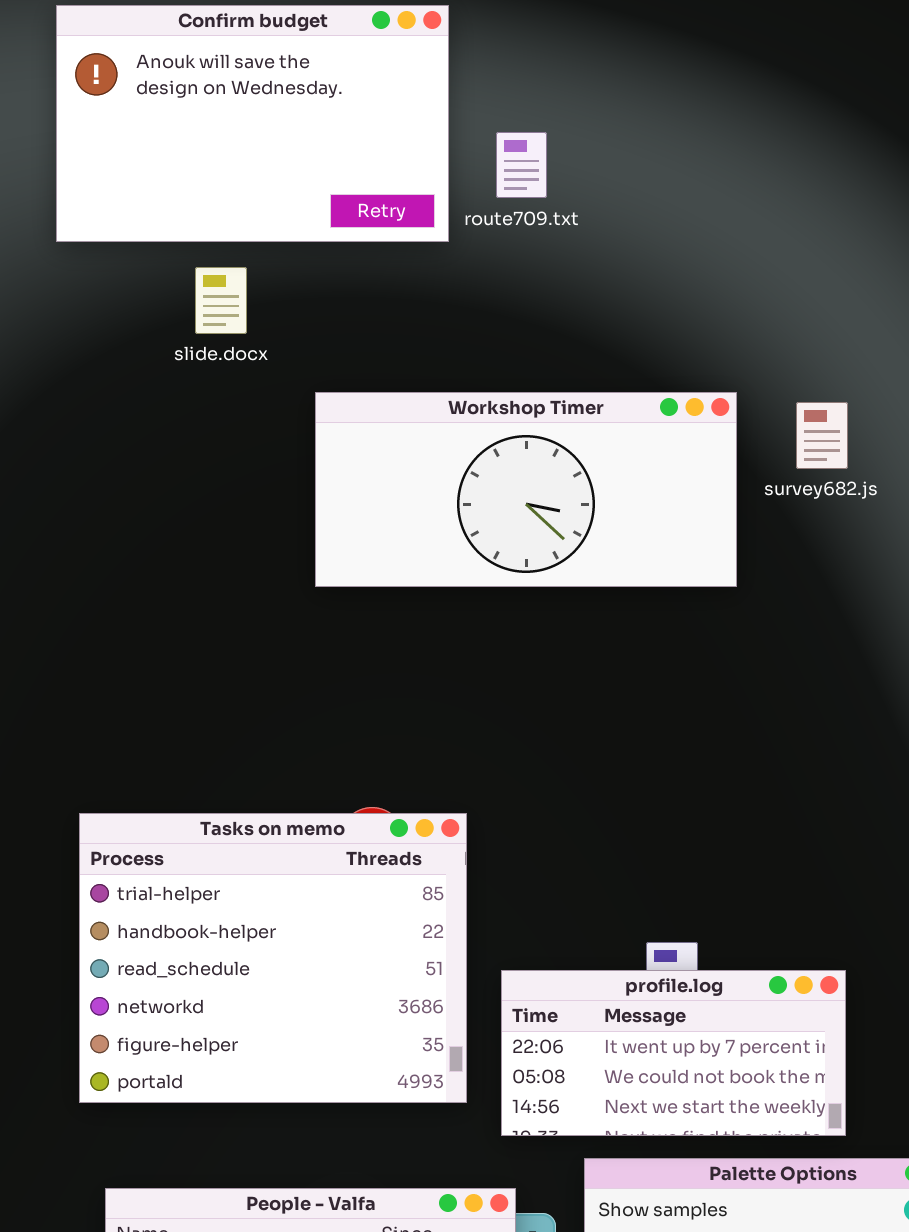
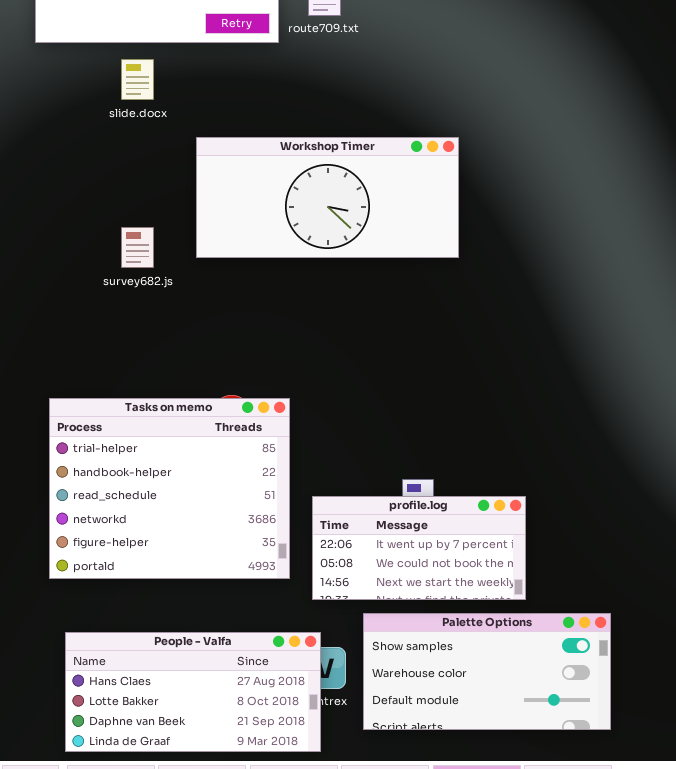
survey682.js: [796,402,848,469] -> [121,227,154,268], moved

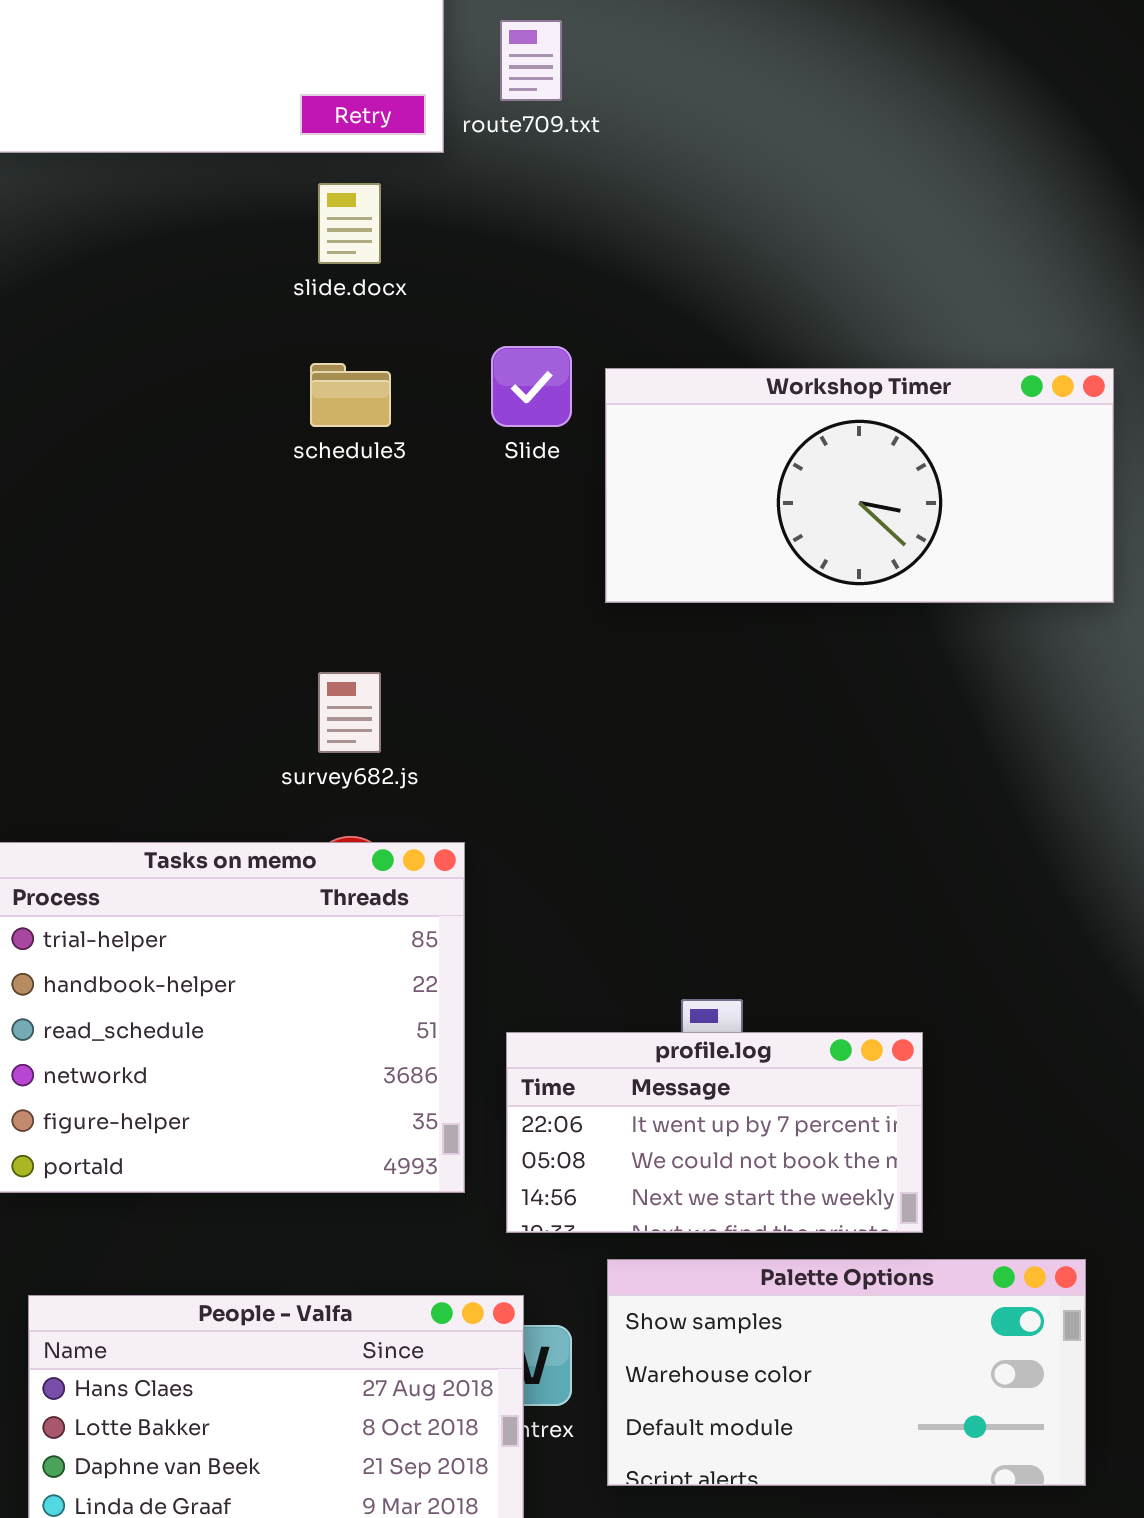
slide.docx: [121,59,154,100] -> [318,183,381,264], moved
Workshop Timer: [196,137,459,258] -> [605,368,1114,603], moved
survey682.js: [121,227,154,268] -> [318,672,381,753], moved

